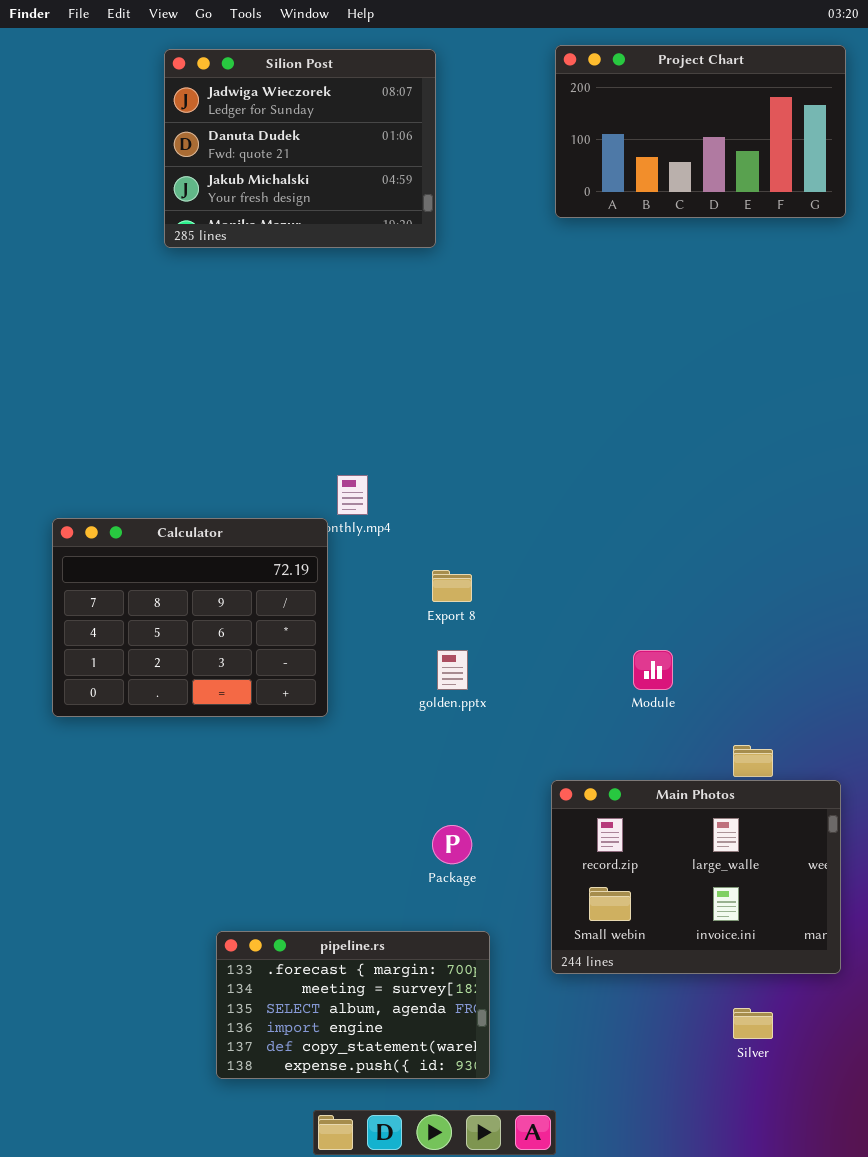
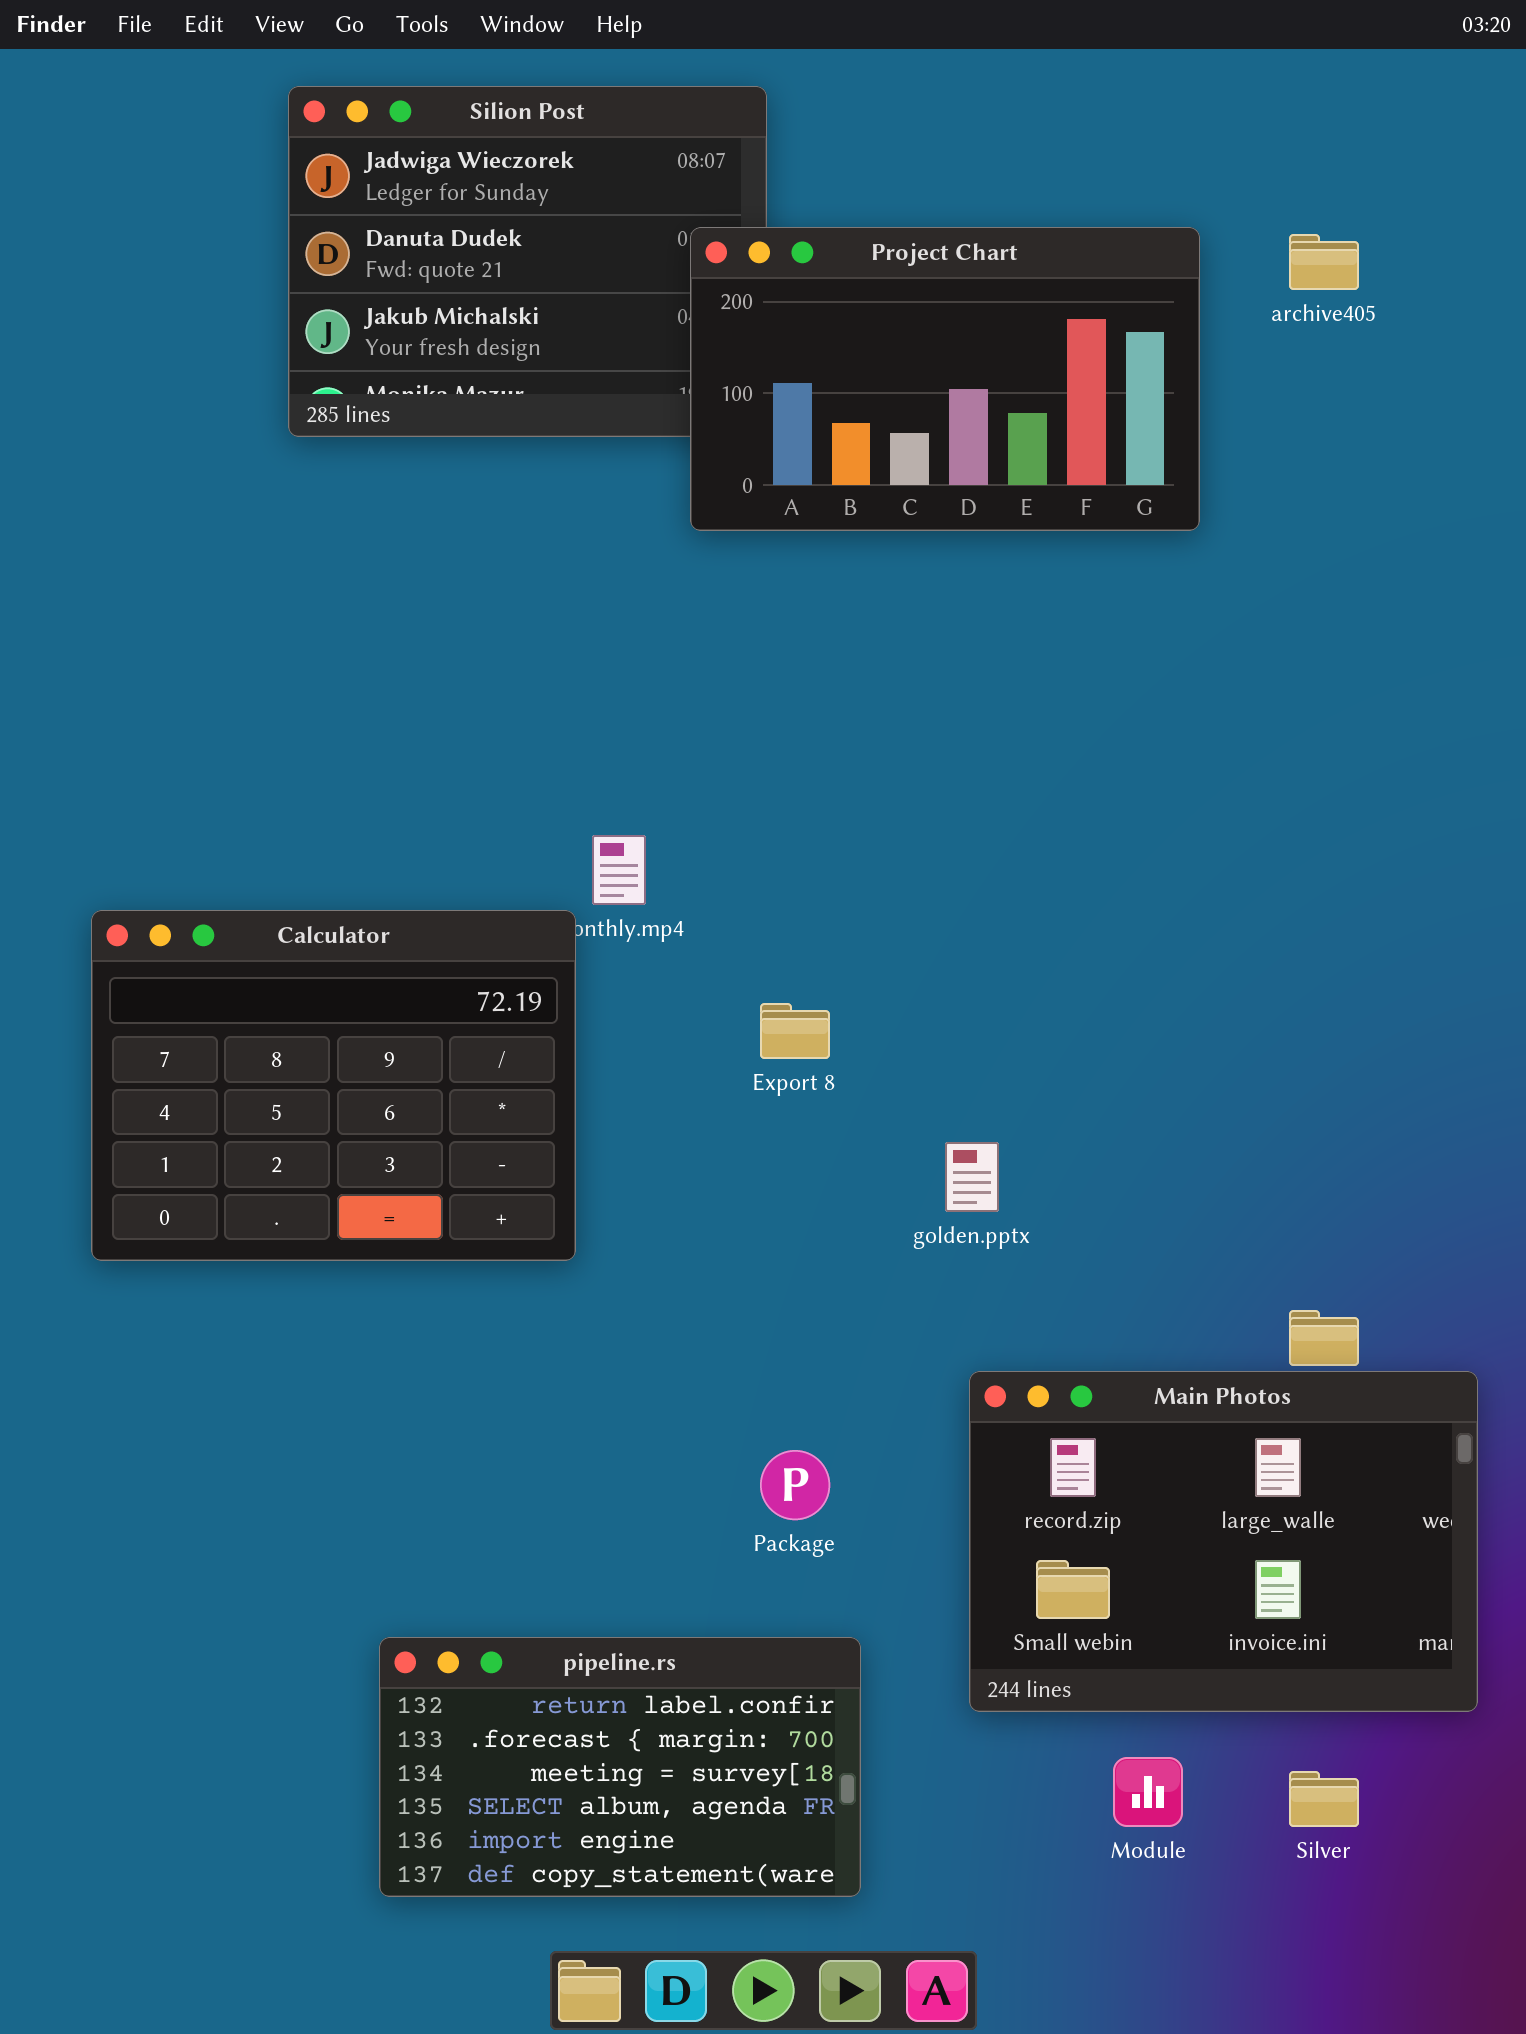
Project Chart: [555,45,846,218] -> [690,227,1200,531], moved
golden.pptx: [437,650,468,690] -> [945,1142,999,1212], moved
Module: [633,650,673,690] -> [1113,1757,1183,1827], moved
pipeline.rs: [216,931,490,1079] -> [379,1637,861,1897], scrolled up 1 row

